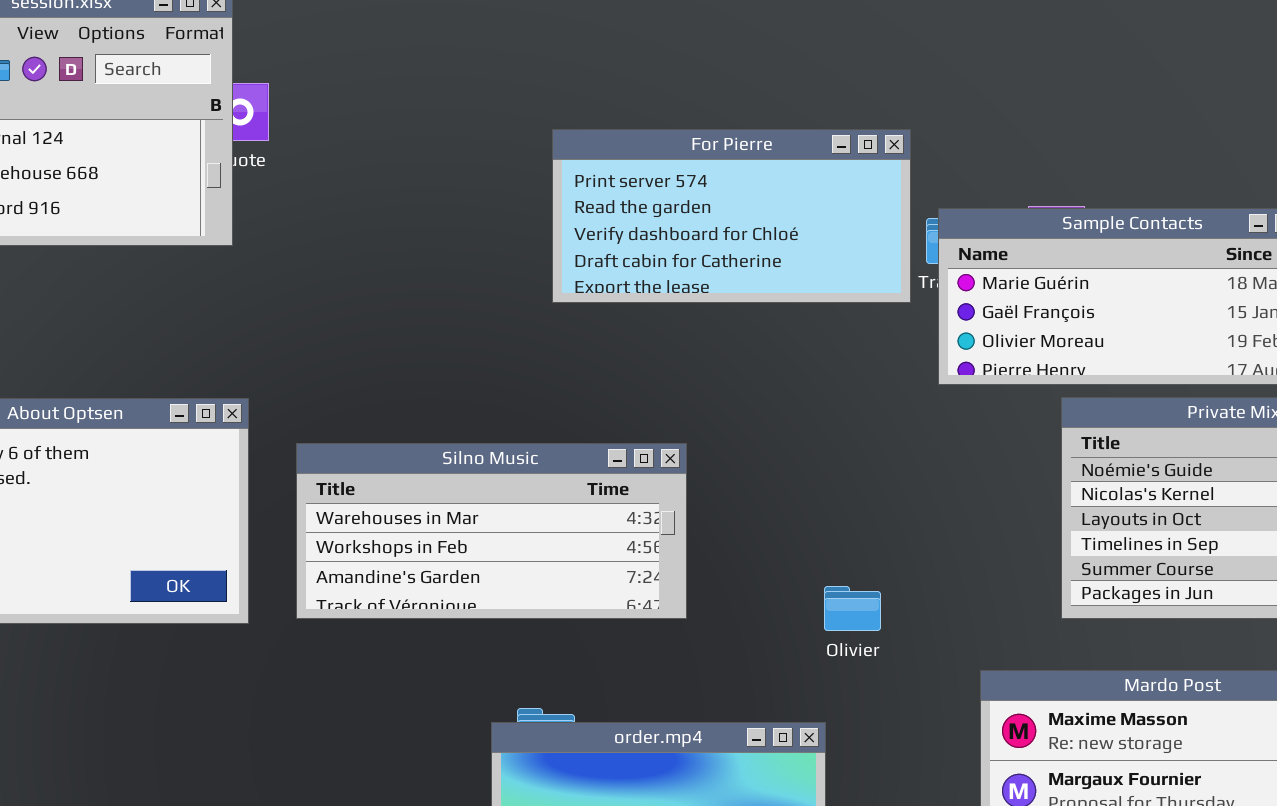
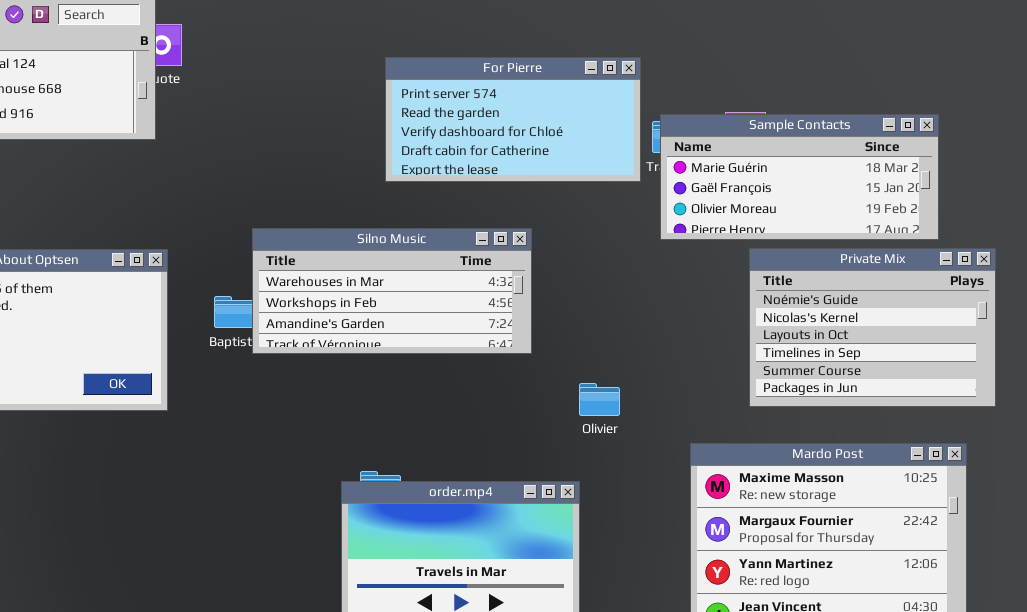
Silno Music: [296,443,687,619] -> [252,228,532,354], moved

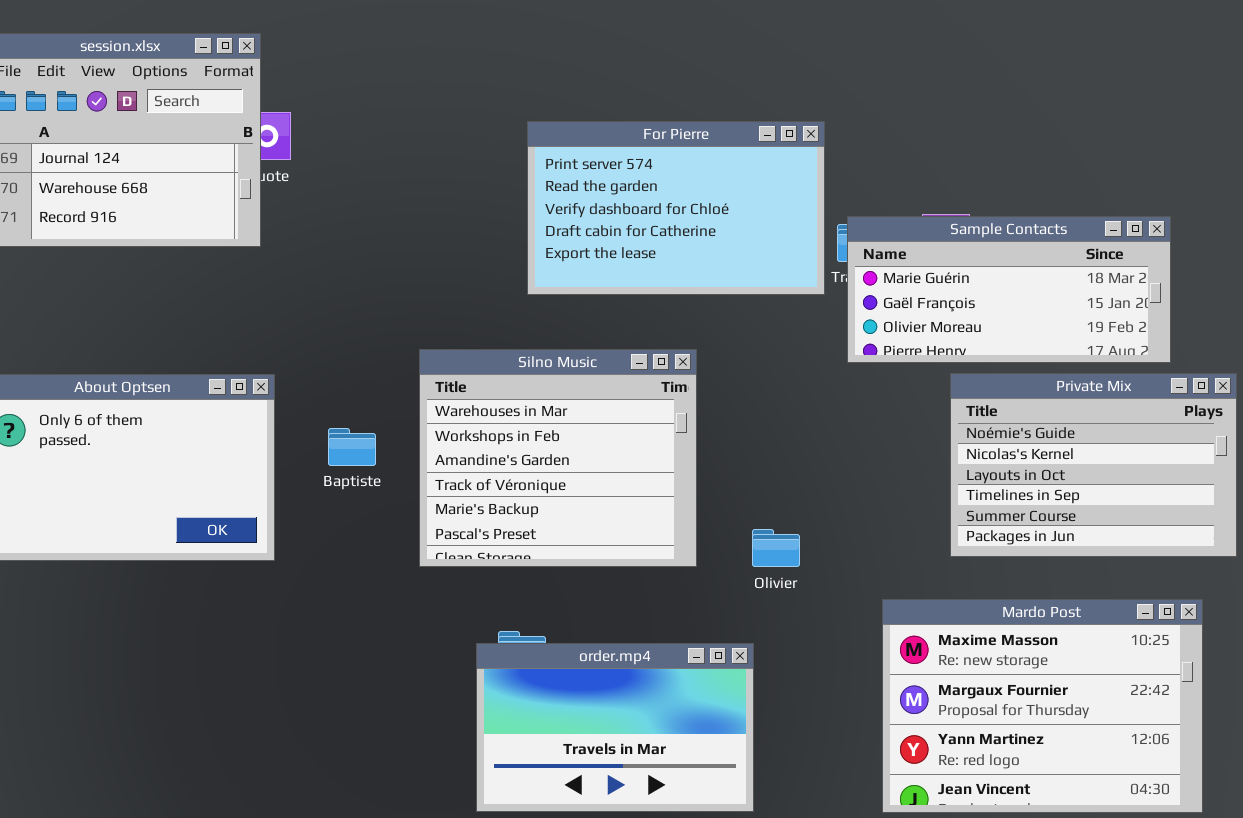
For Pierre: [385,57,641,182] -> [527,121,825,295], resized
Silno Music: [252,228,532,354] -> [419,349,697,567], resized

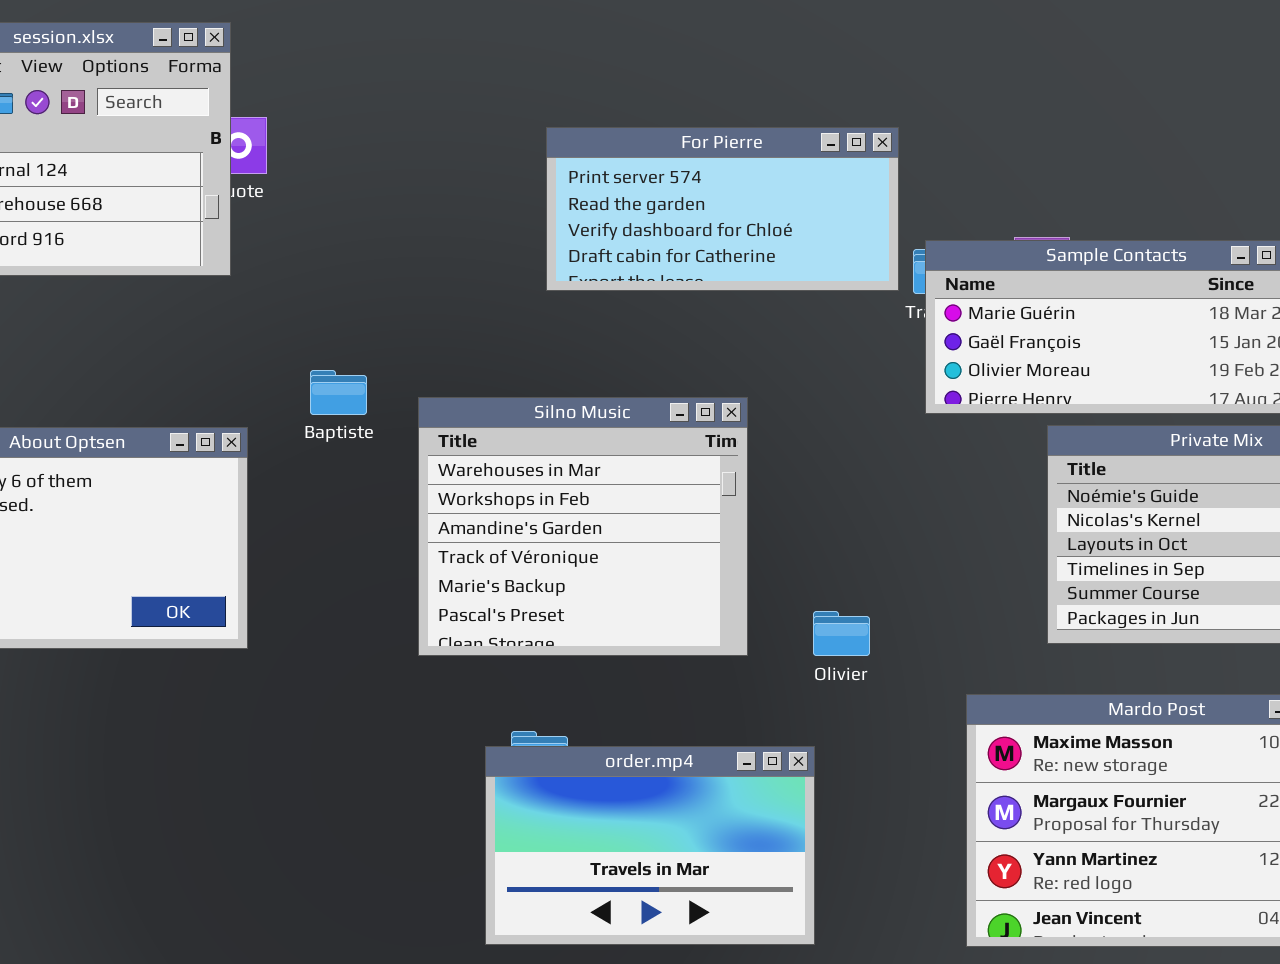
For Pierre: [527,121,825,295] -> [546,127,899,291], resized
Baptiste: [328,428,376,466] -> [310,370,367,415], moved

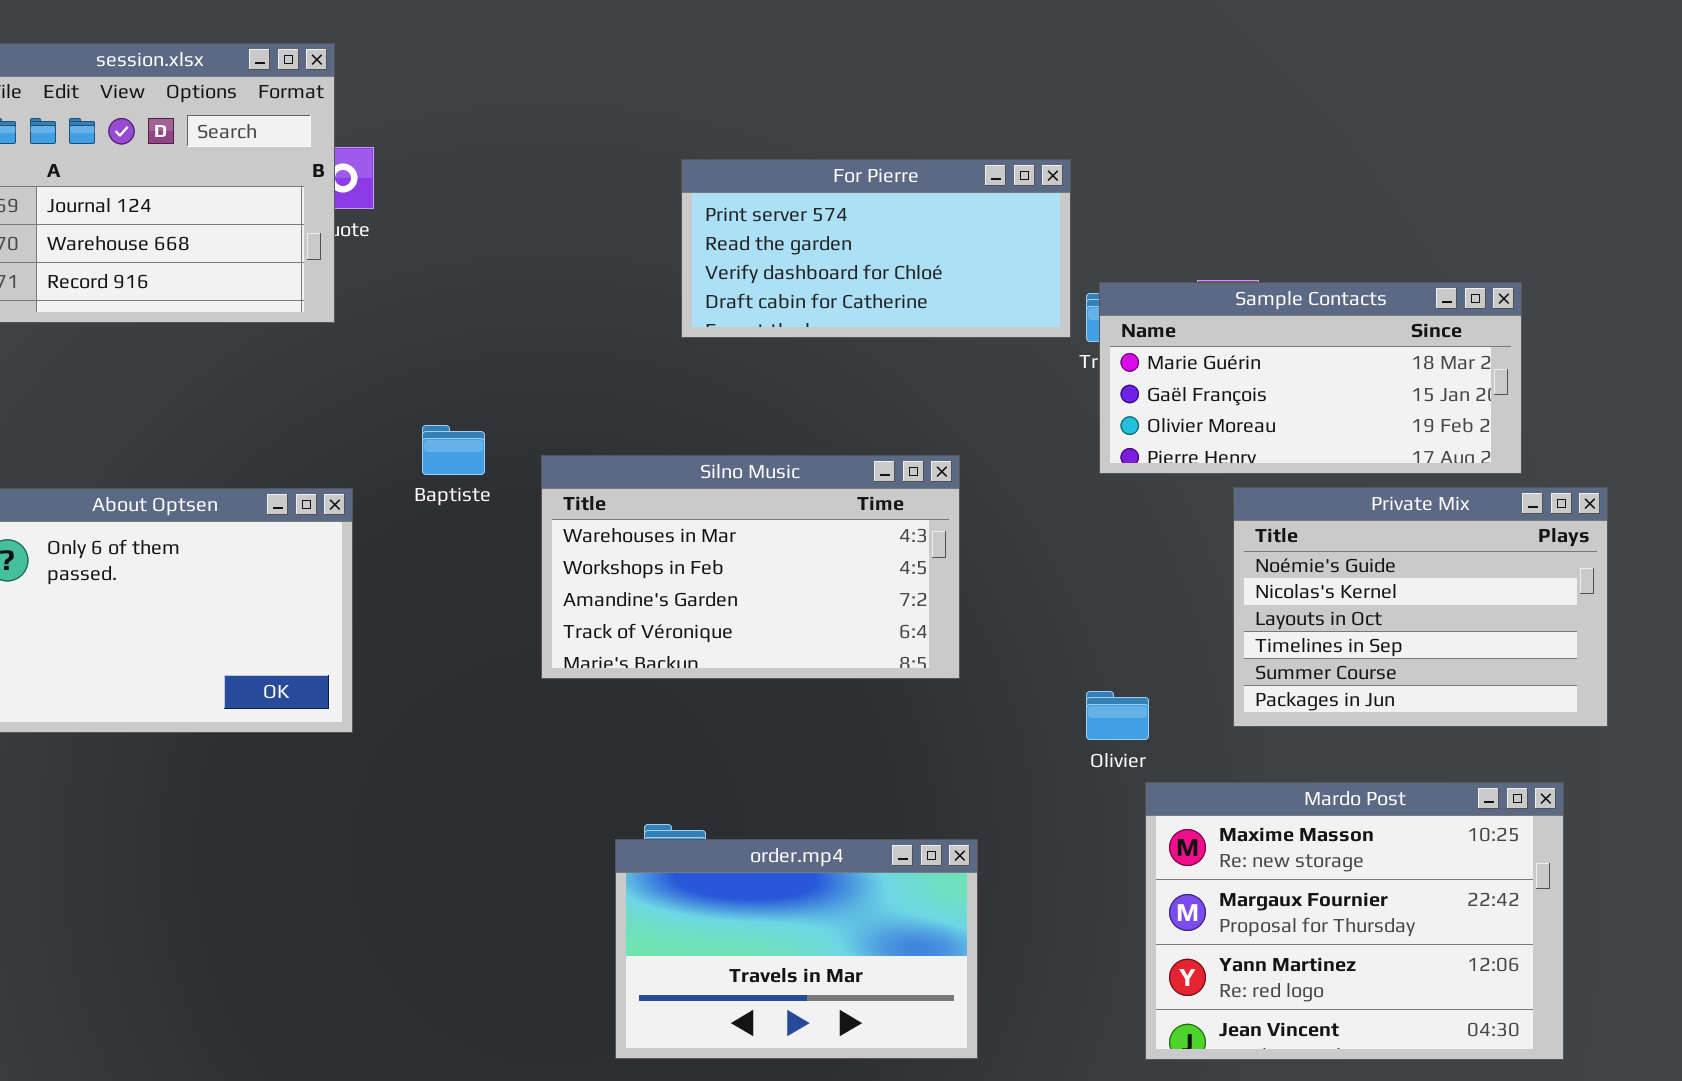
Silno Music: [418,397,748,656] -> [541,455,960,679], resized
Olivier: [813,611,870,656] -> [1086,691,1149,740], moved

